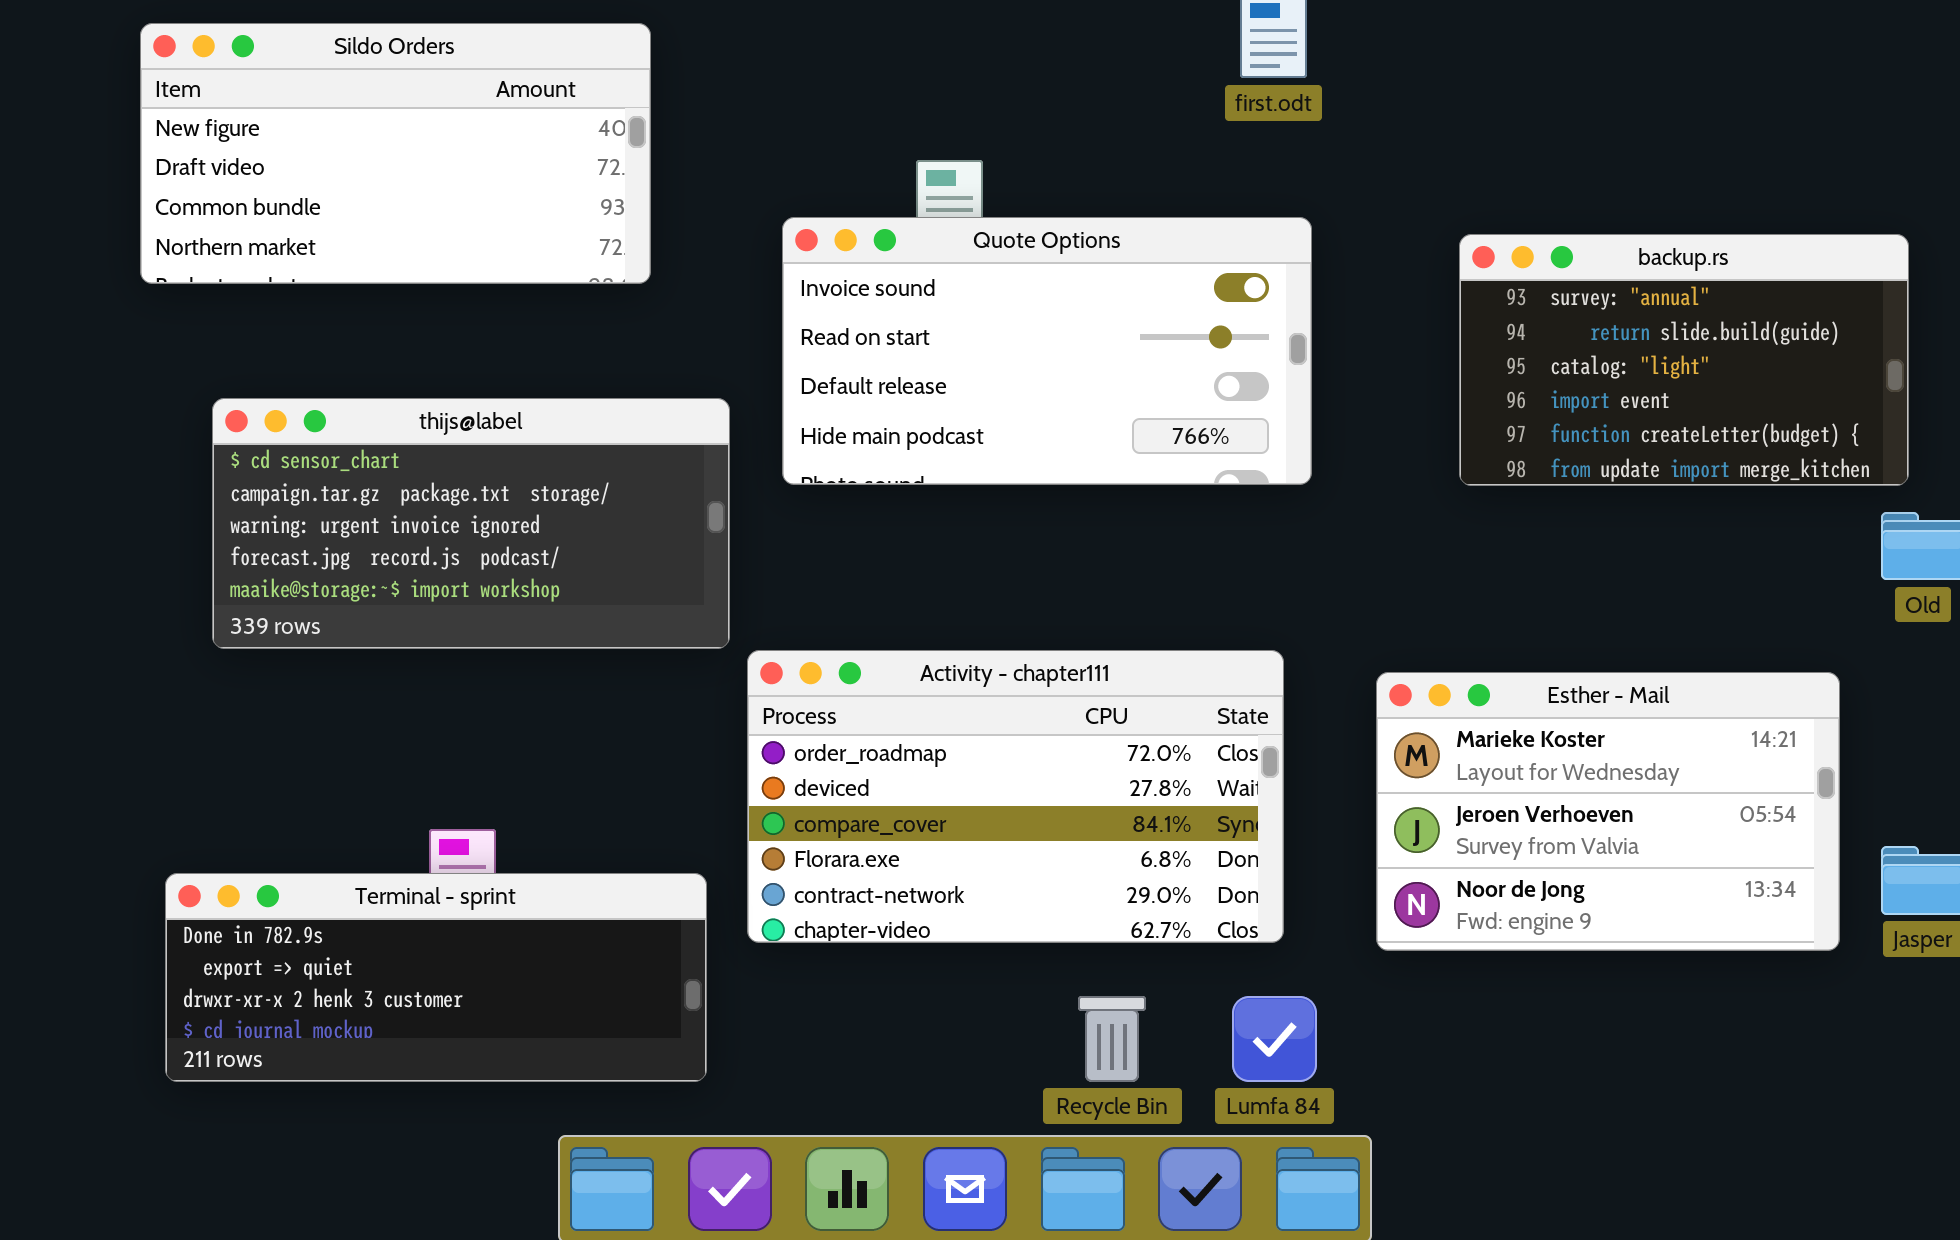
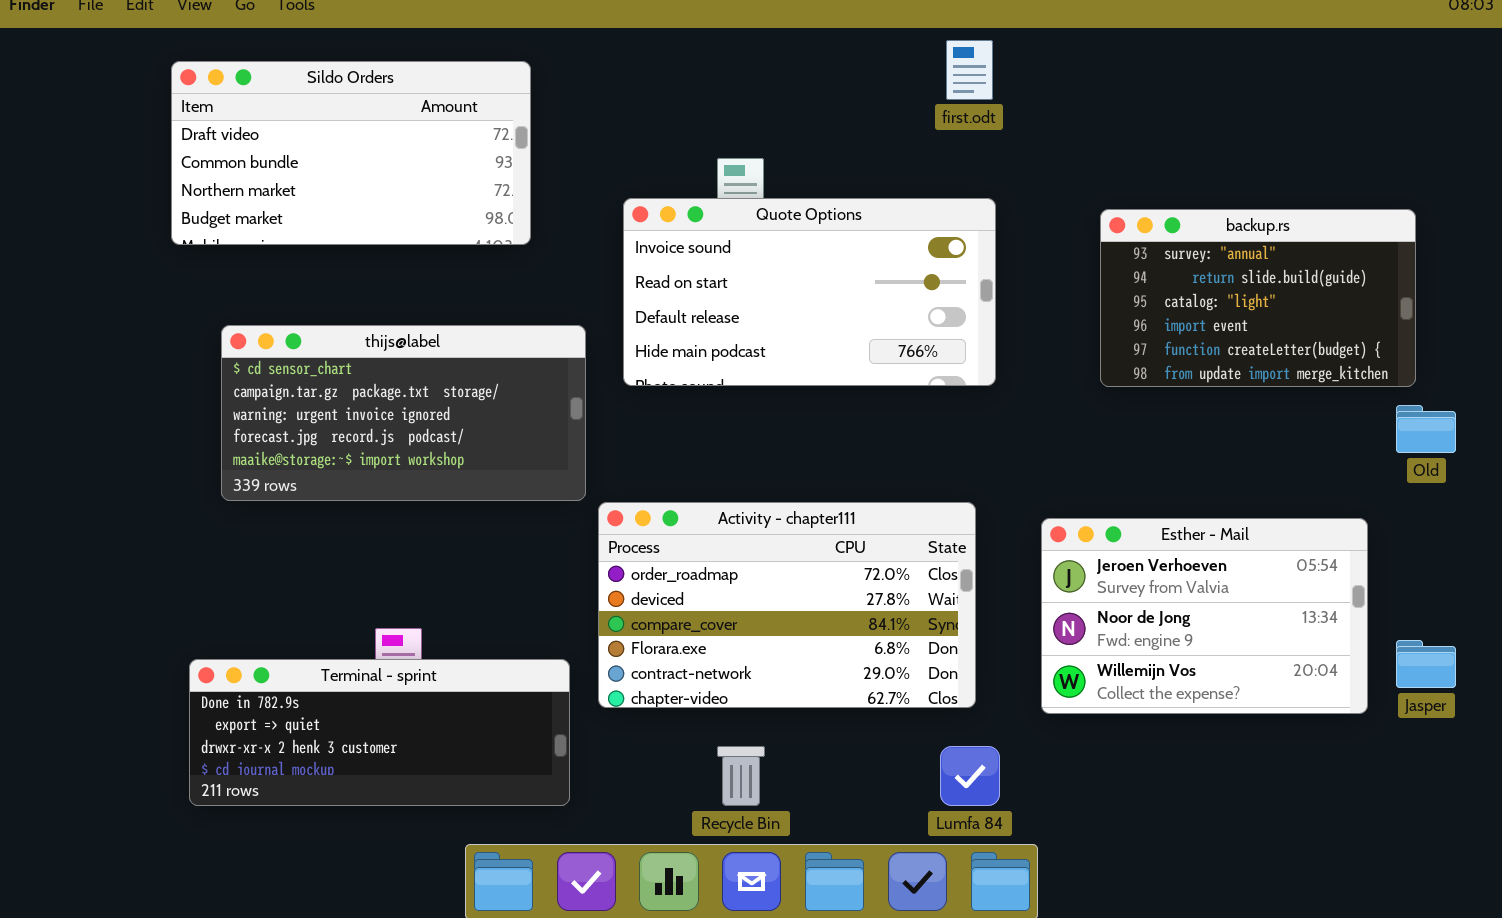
Sildo Orders: [140,23,651,284] -> [171,61,531,245], scrolled down 1 row
Esther - Mail: [1376,672,1840,951] -> [1041,518,1368,714], scrolled down 1 row
Recycle Bin: [1078,996,1146,1082] -> [717,746,765,806], moved

